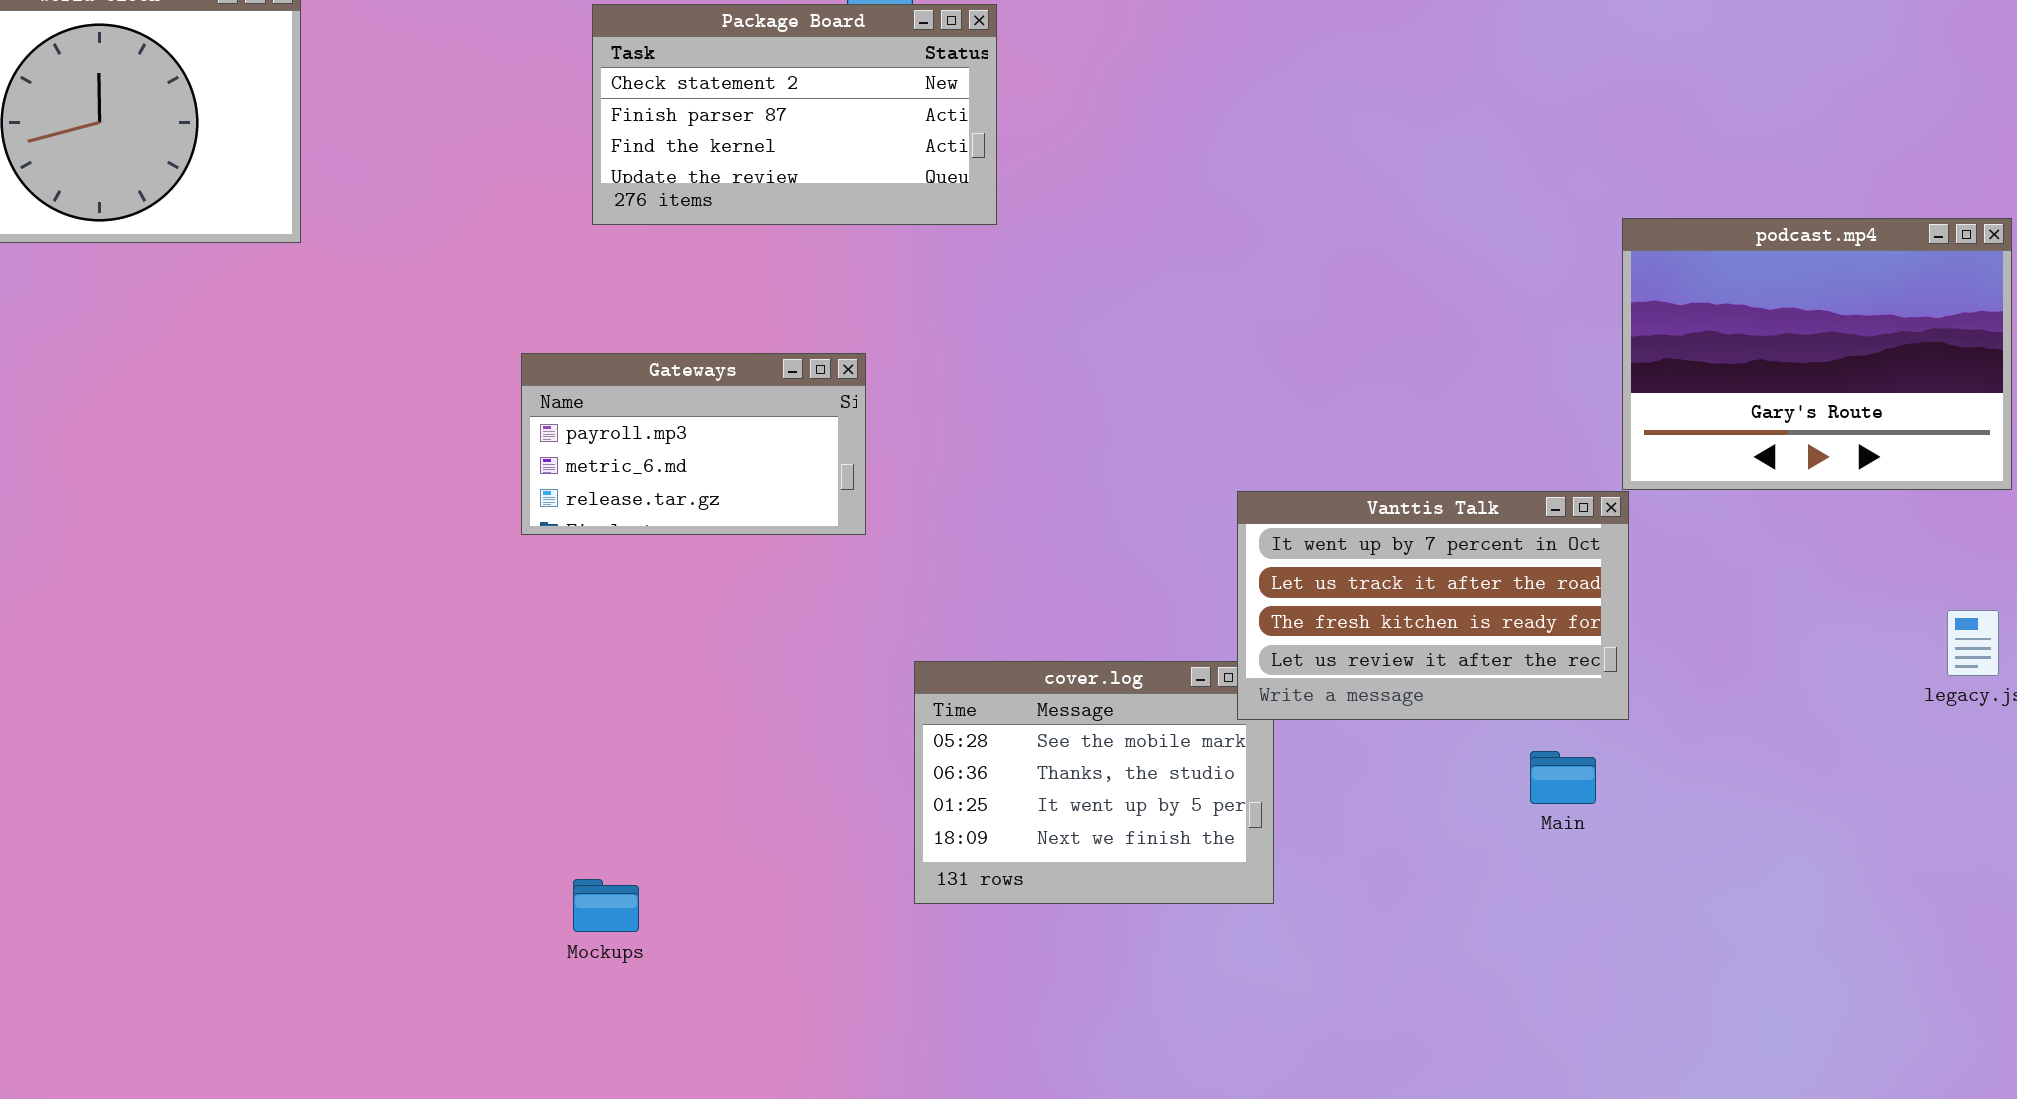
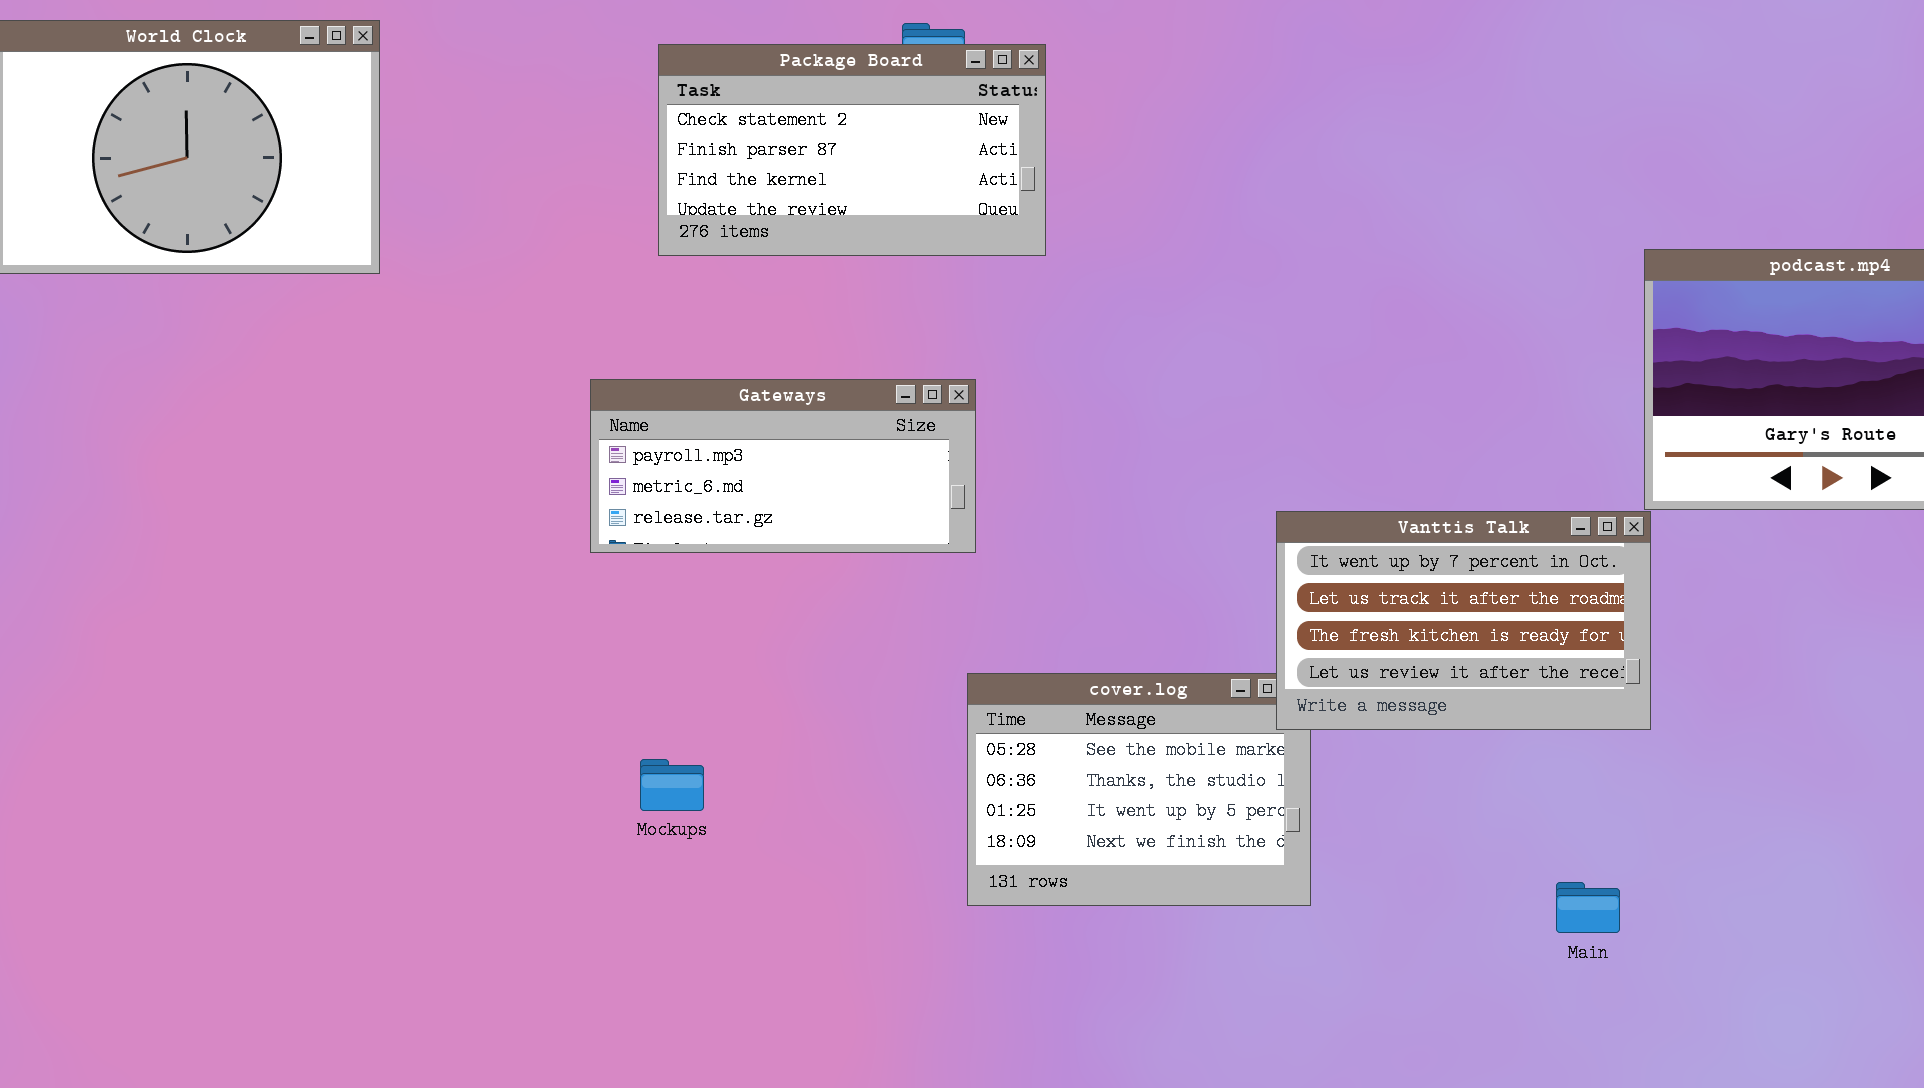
Gateways: [521,353,866,535] -> [590,379,976,553], resized
Main: [1530,751,1596,804] -> [1556,882,1620,933], moved
Mockups: [573,879,639,932] -> [640,759,704,811], moved

